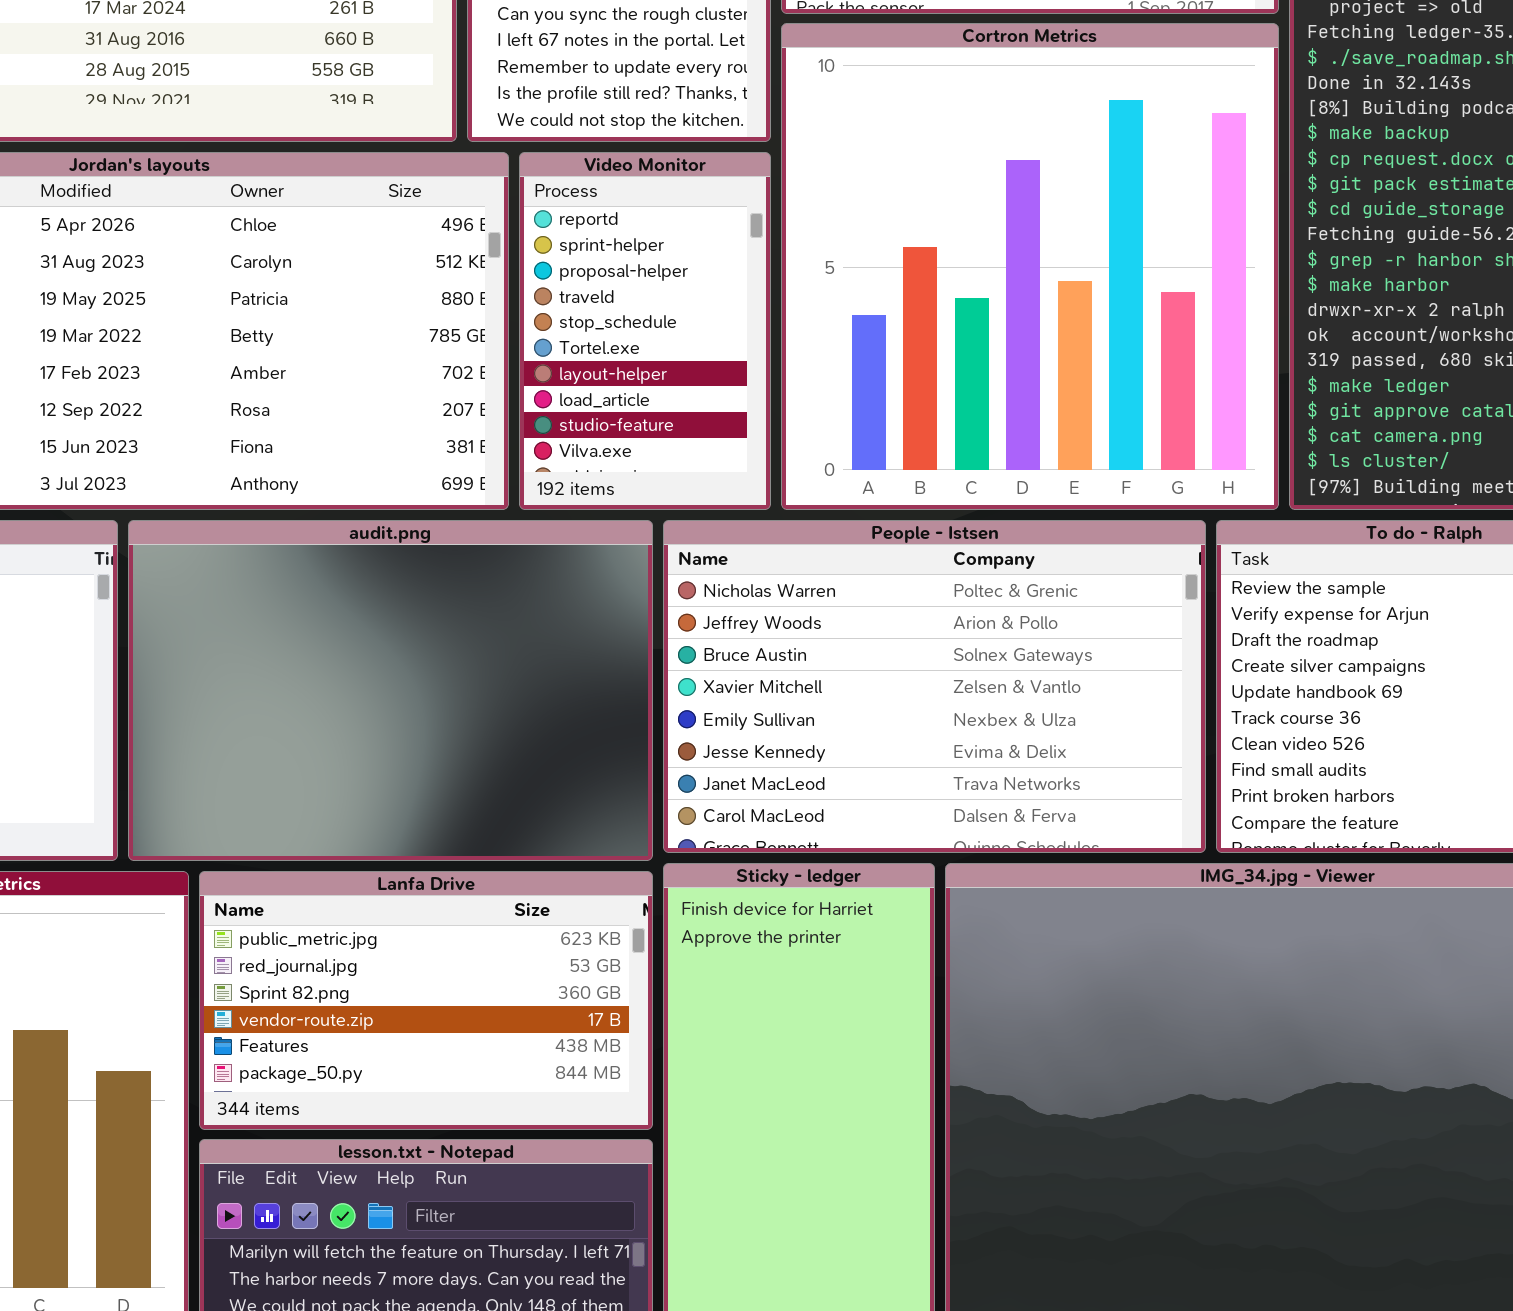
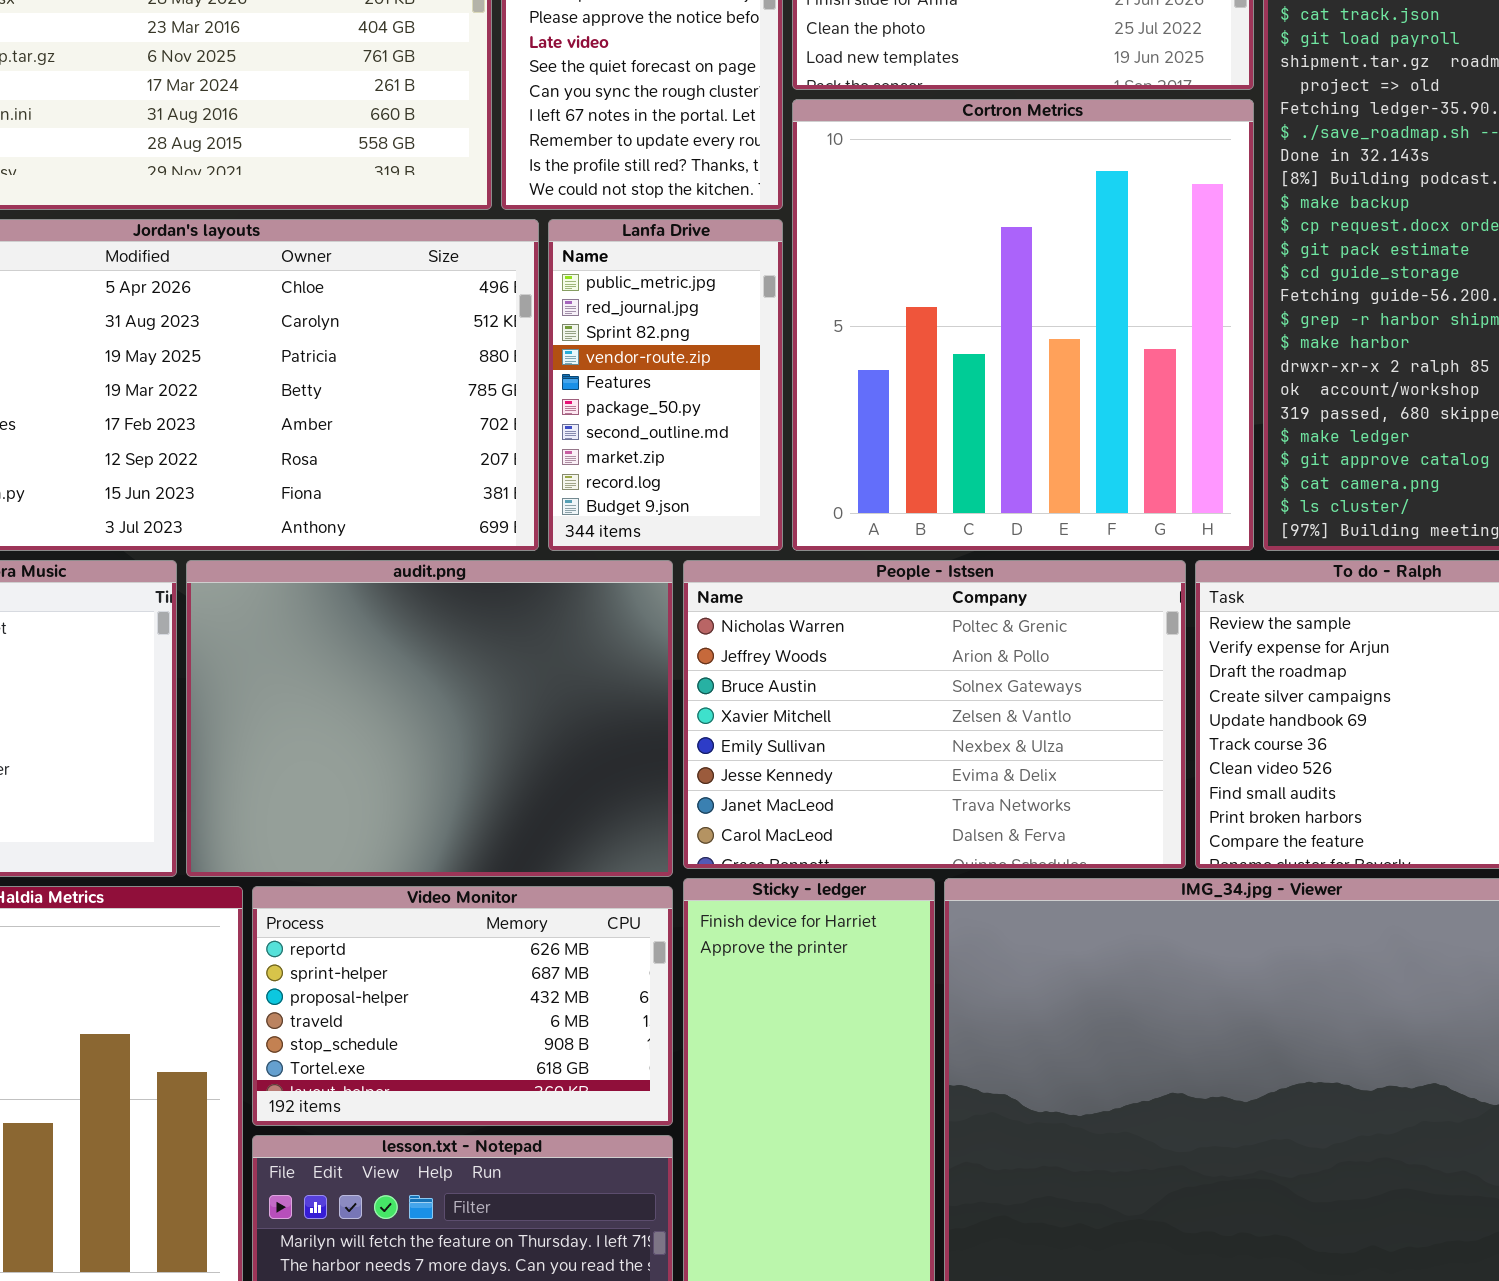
Video Monitor: [519,152,771,510] -> [252,886,673,1126], moved, resized
Lanfa Drive: [199,871,653,1130] -> [548,219,783,551], moved, resized

